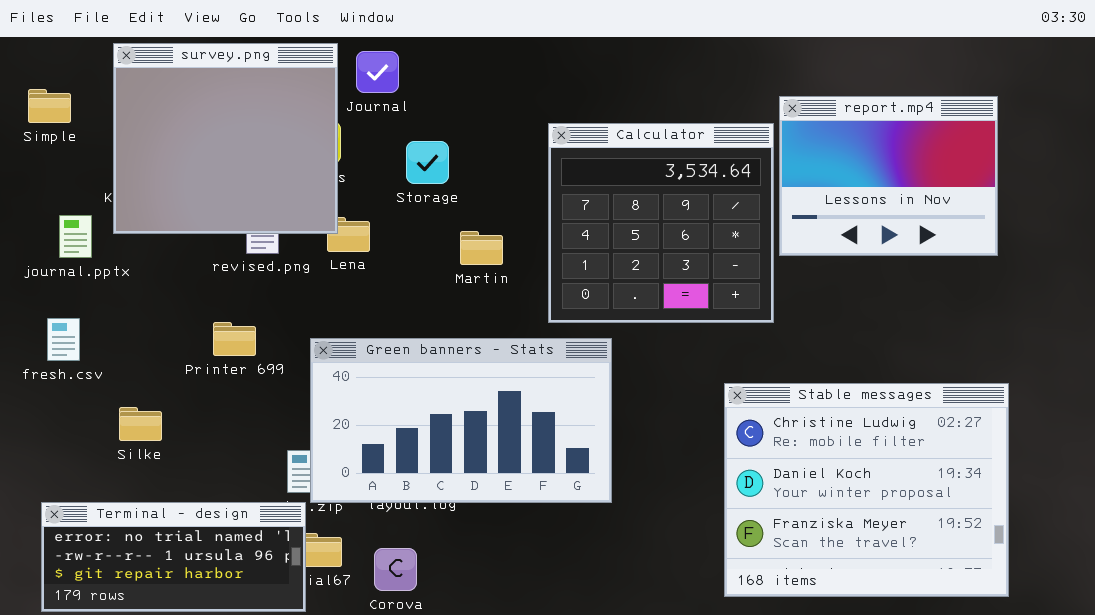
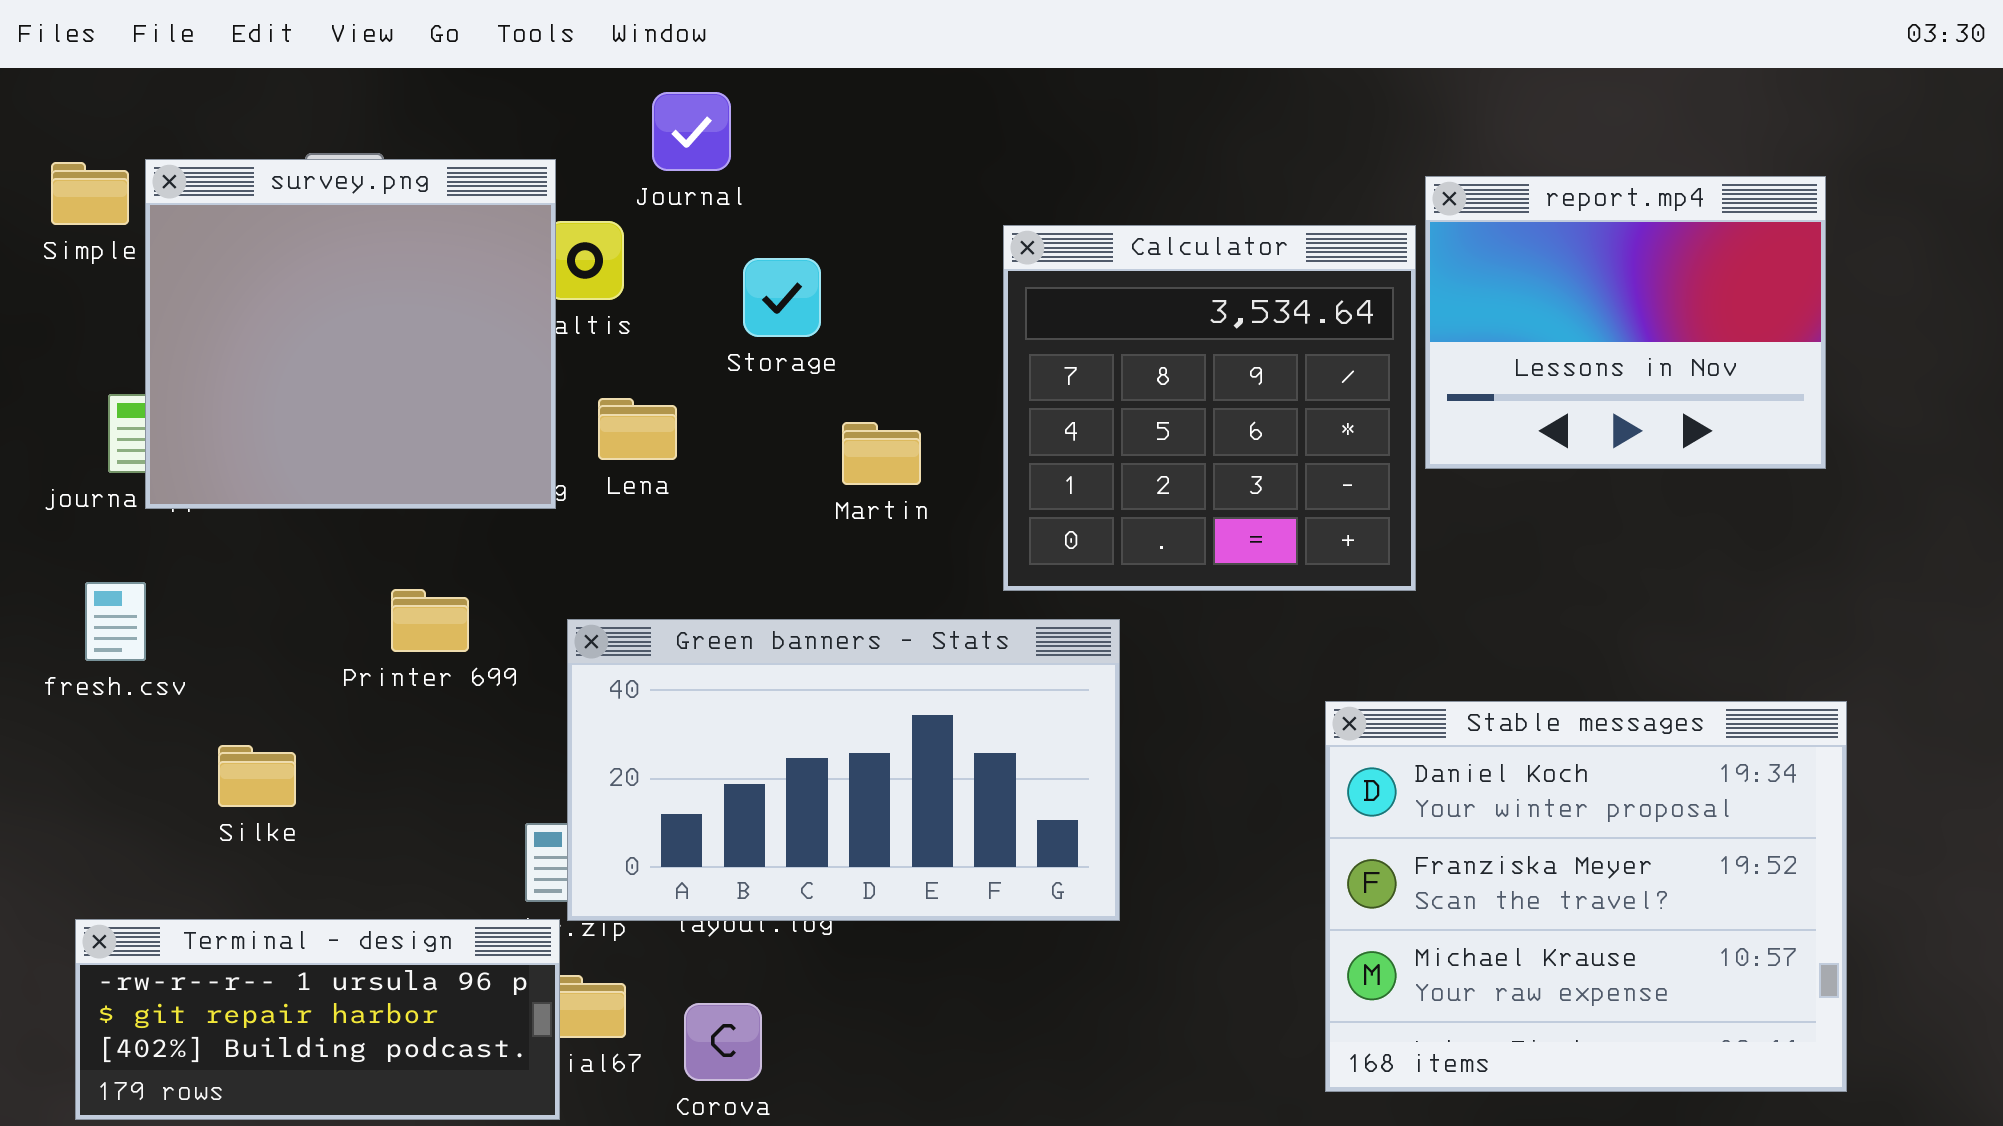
survey.png: [113,43,338,234] -> [145,159,556,509], moved
Stable messages: [724,383,1009,597] -> [1325,701,1847,1092], scrolled down 1 row
Terminal - design: [41,502,306,612] -> [75,919,560,1120], scrolled down 1 row

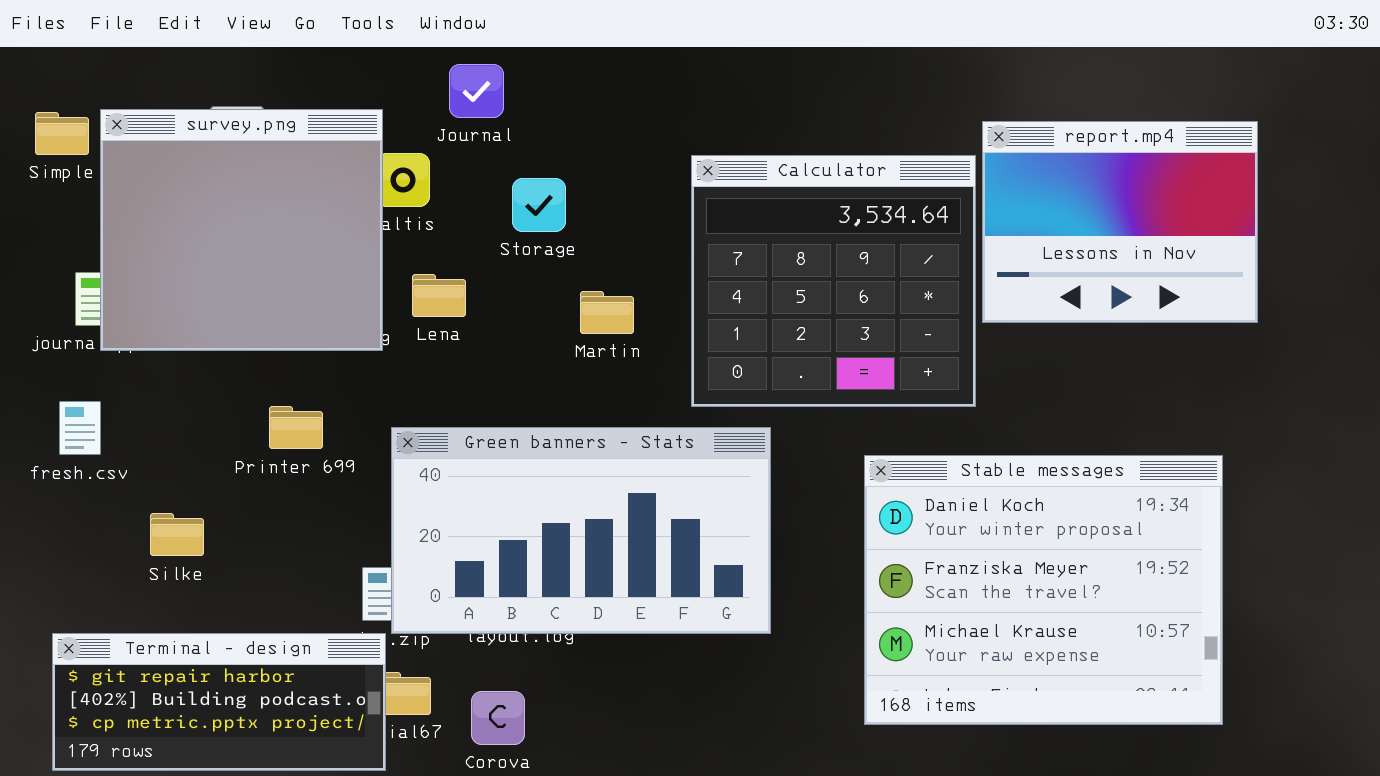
Stable messages: [1325,701,1847,1092] -> [864,455,1223,725], moved
Terminal - design: [75,919,560,1120] -> [52,633,386,771], scrolled down 1 row

